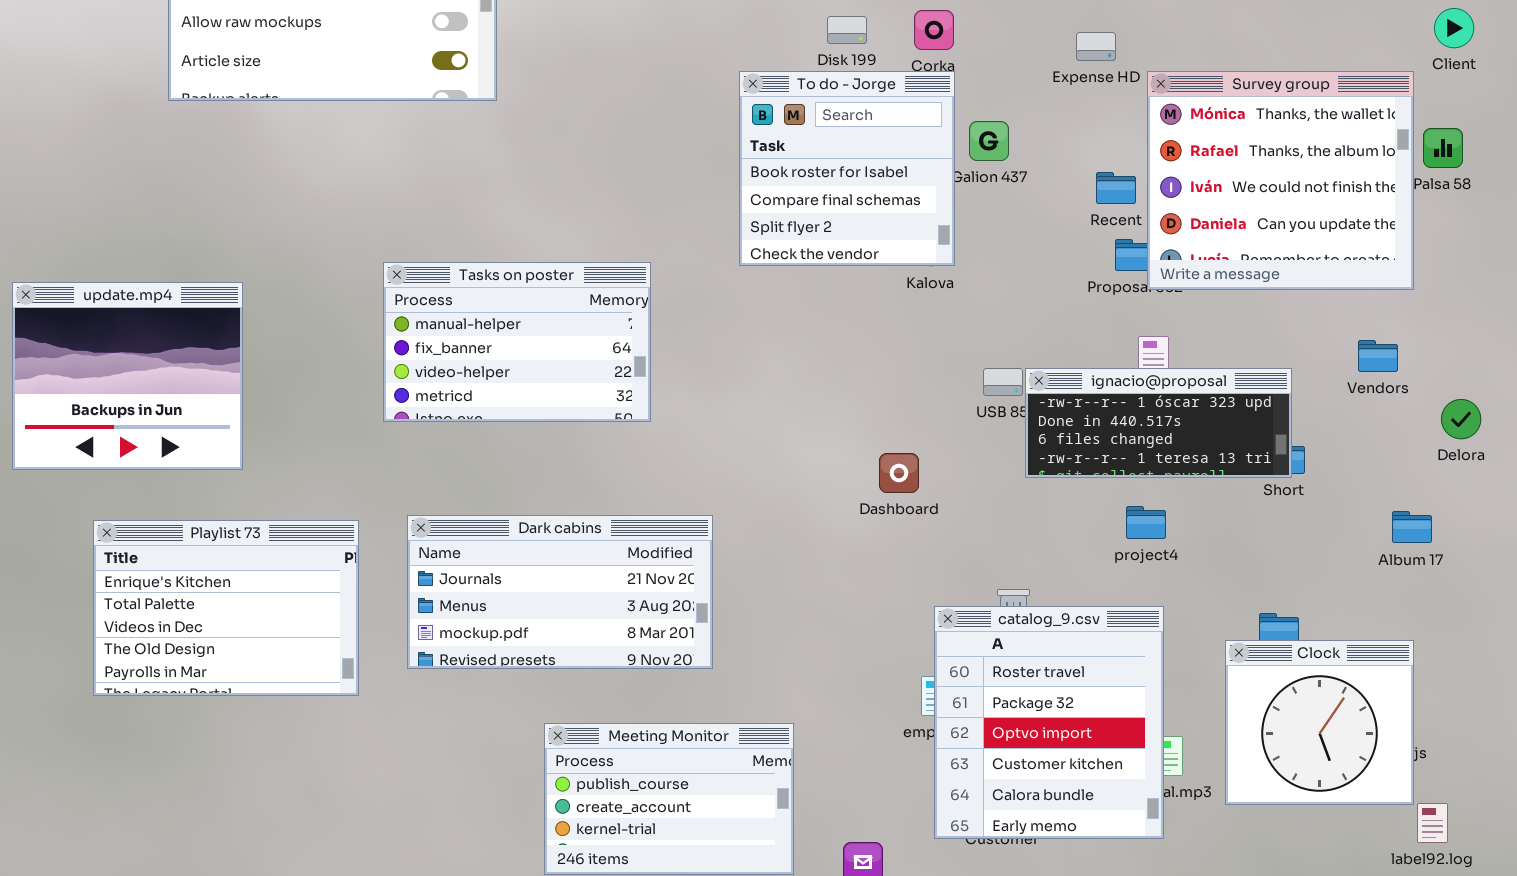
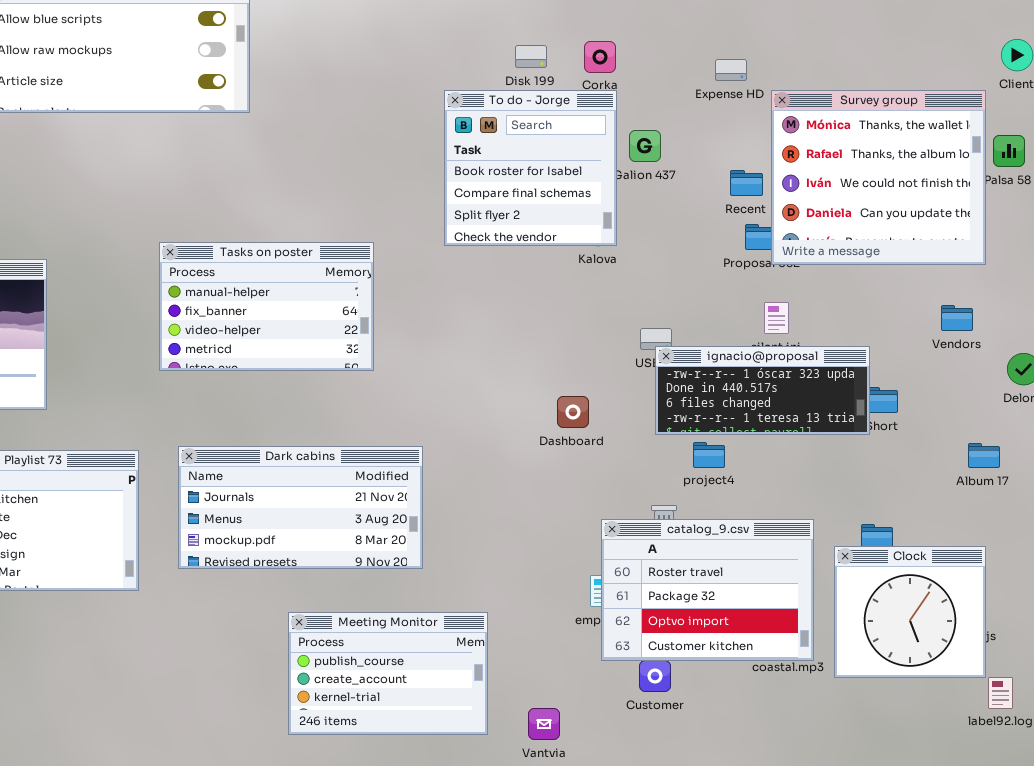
ignacio@proposal: [1025,368,1292,478] -> [655,346,870,435], moved
project4: [1126,506,1166,539] -> [693,442,725,468], moved
catalog_9.csv: [934,606,1164,839] -> [601,519,814,661], resized

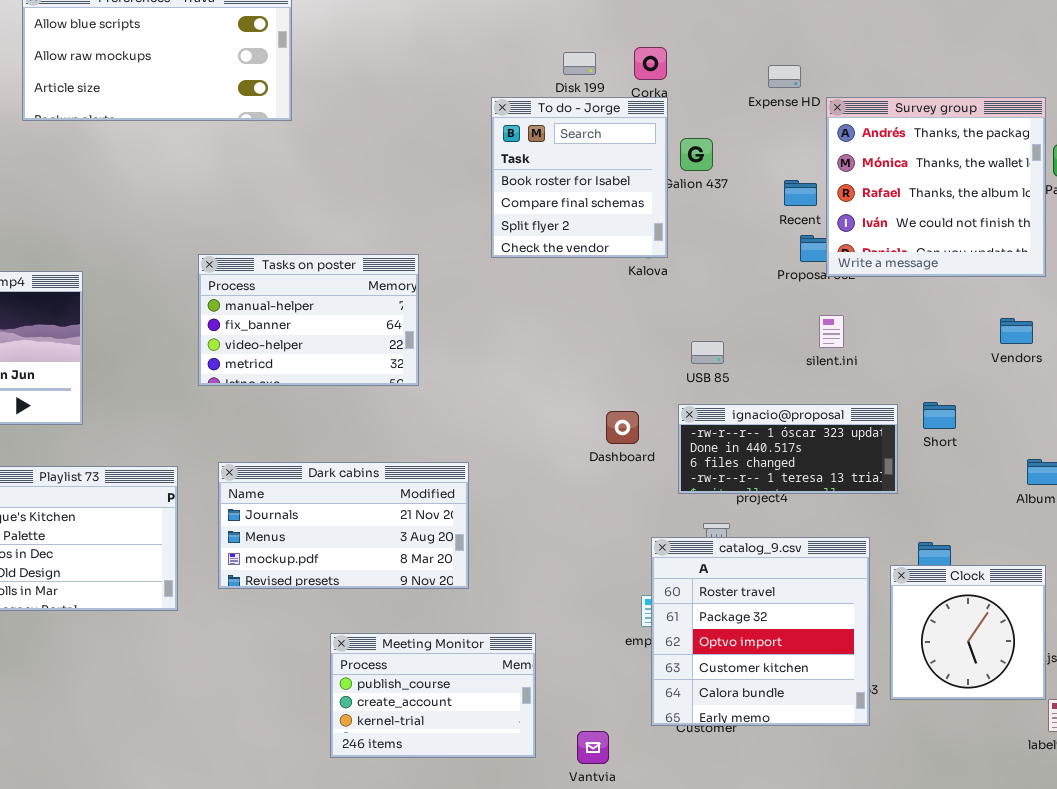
Survey group: [771,90,986,265] -> [826,97,1046,277], scrolled up 1 row
ignacio@proposal: [655,346,870,435] -> [678,404,898,494], moved
catalog_9.csv: [601,519,814,661] -> [651,537,870,726], resized

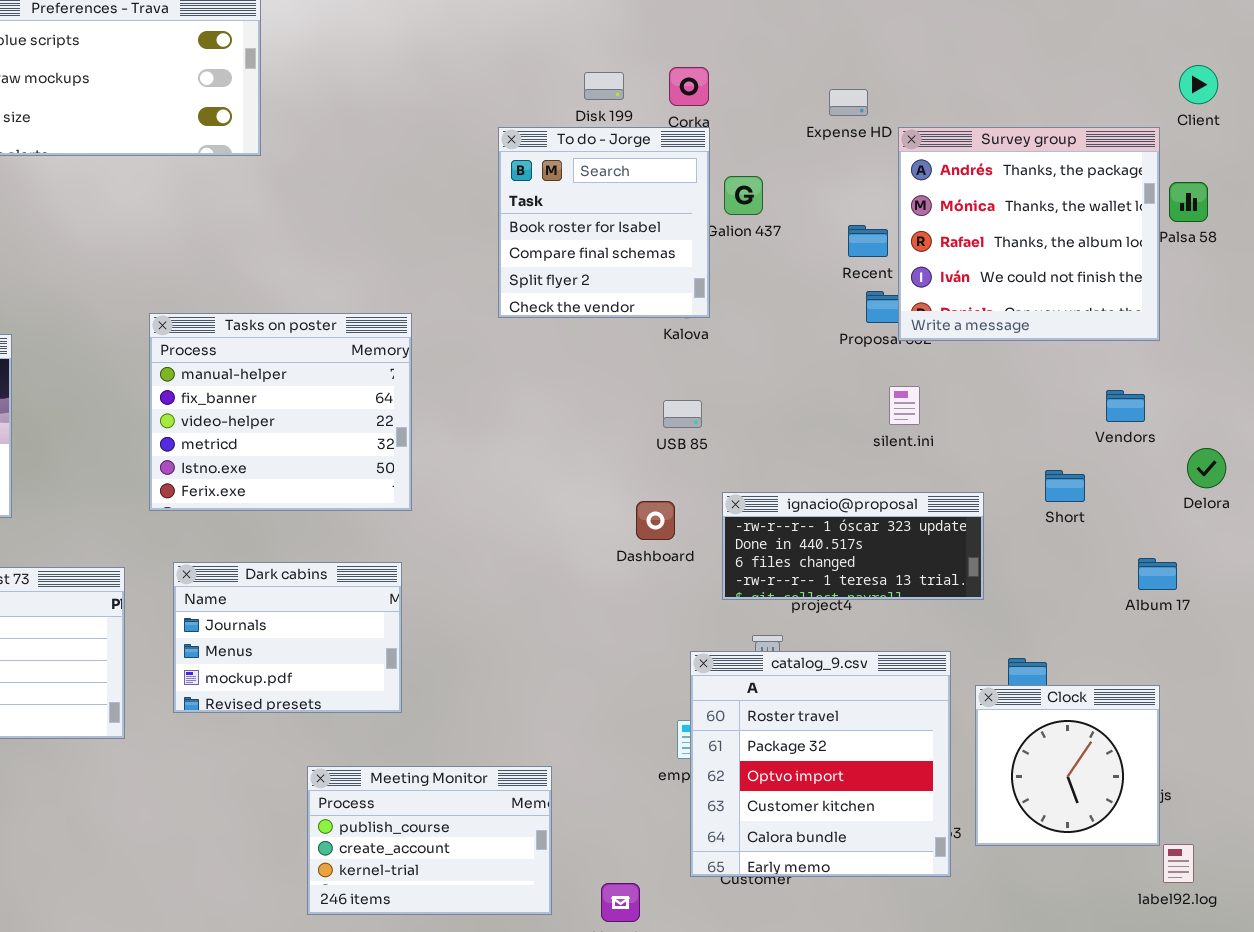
Tasks on poster: [198,254,419,386] -> [149,313,412,511], resized
USB 85: [691,341,724,364] -> [663,400,702,428], moved
Short: [923,402,956,429] -> [1045,470,1085,502], moved
Dark cabins: [218,462,469,589] -> [173,562,402,713], resized

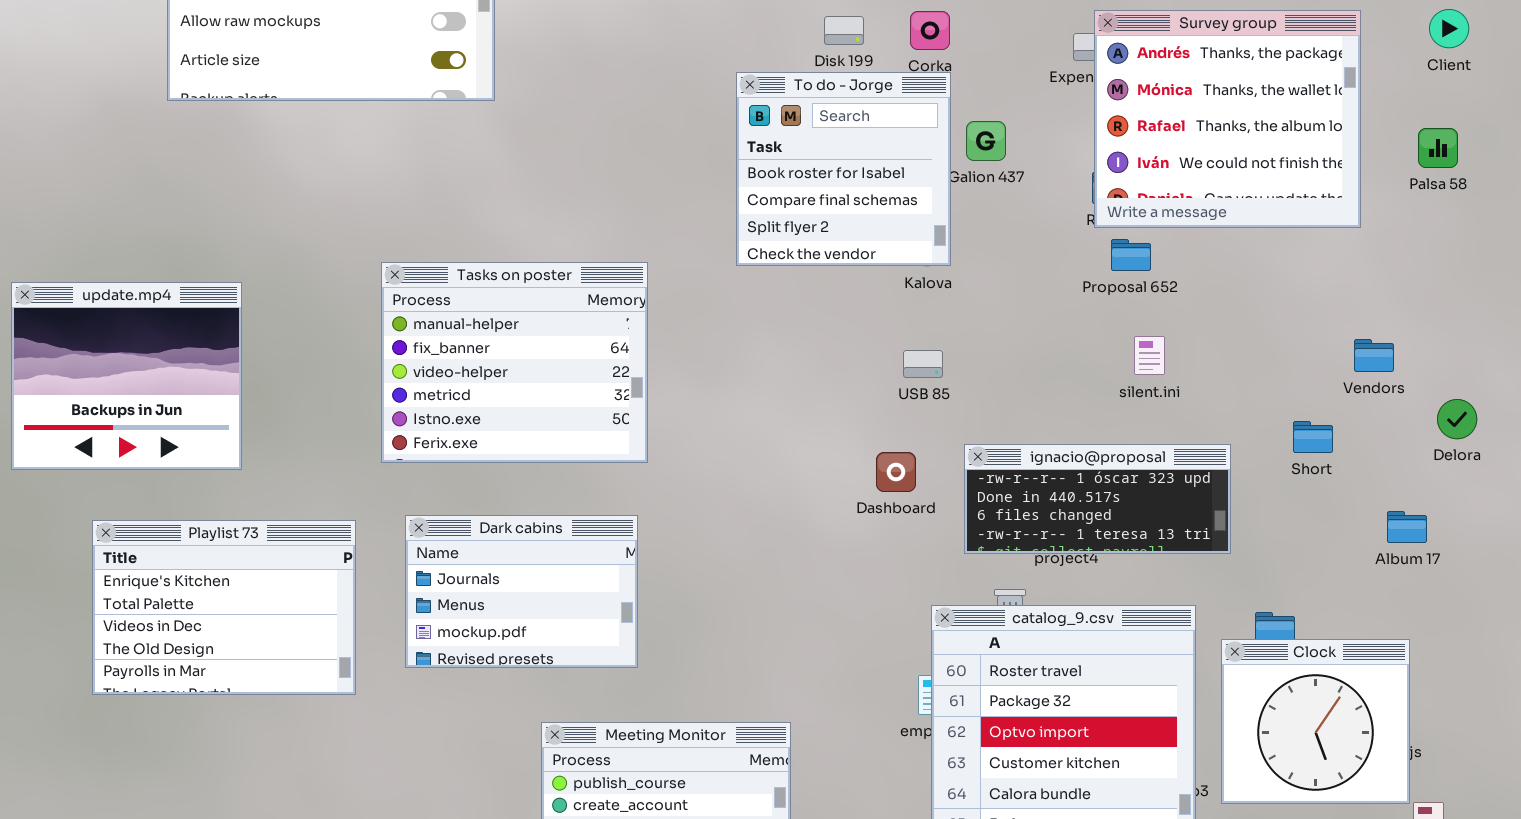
Survey group: [898,127,1160,341] -> [1094,10,1361,228], moved

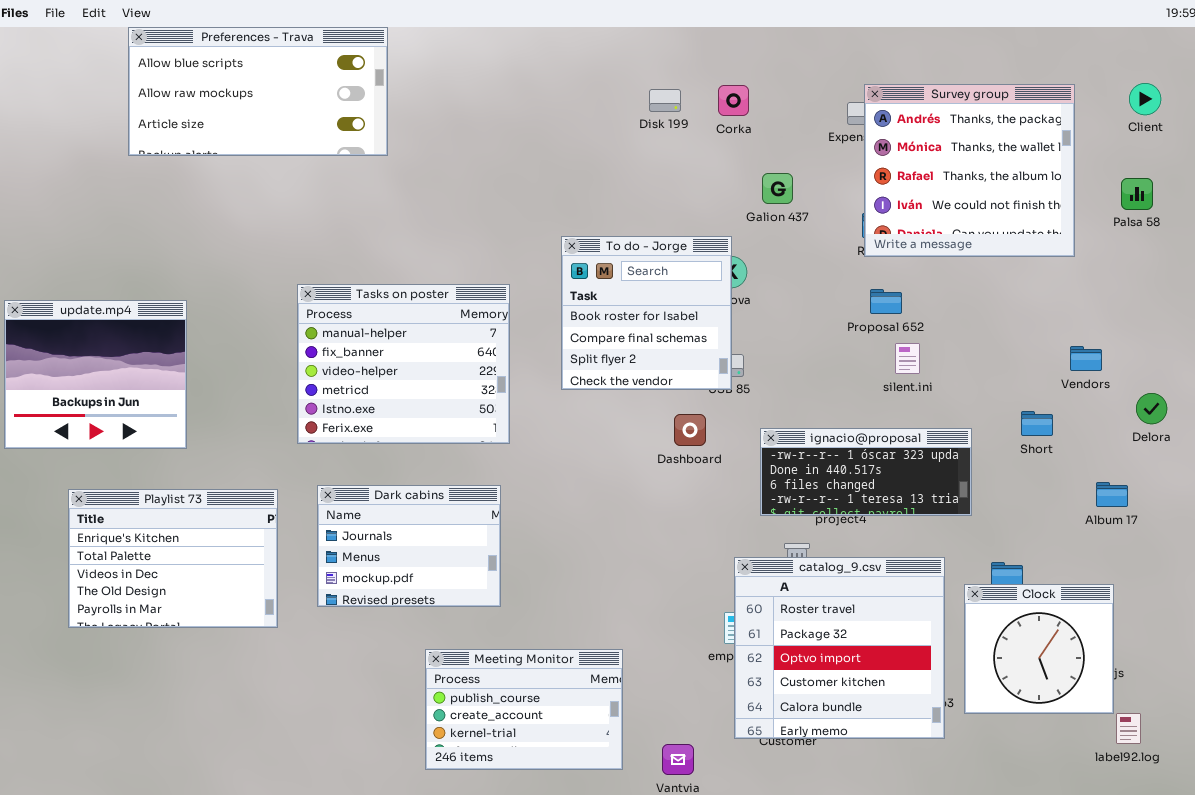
To do - Jorge: [736,72,951,266] -> [561,236,732,390], moved
Proposal 652: [1111,239,1151,271] -> [870,289,902,314], moved
Dashboard: [876,452,916,492] -> [674,414,706,446], moved

